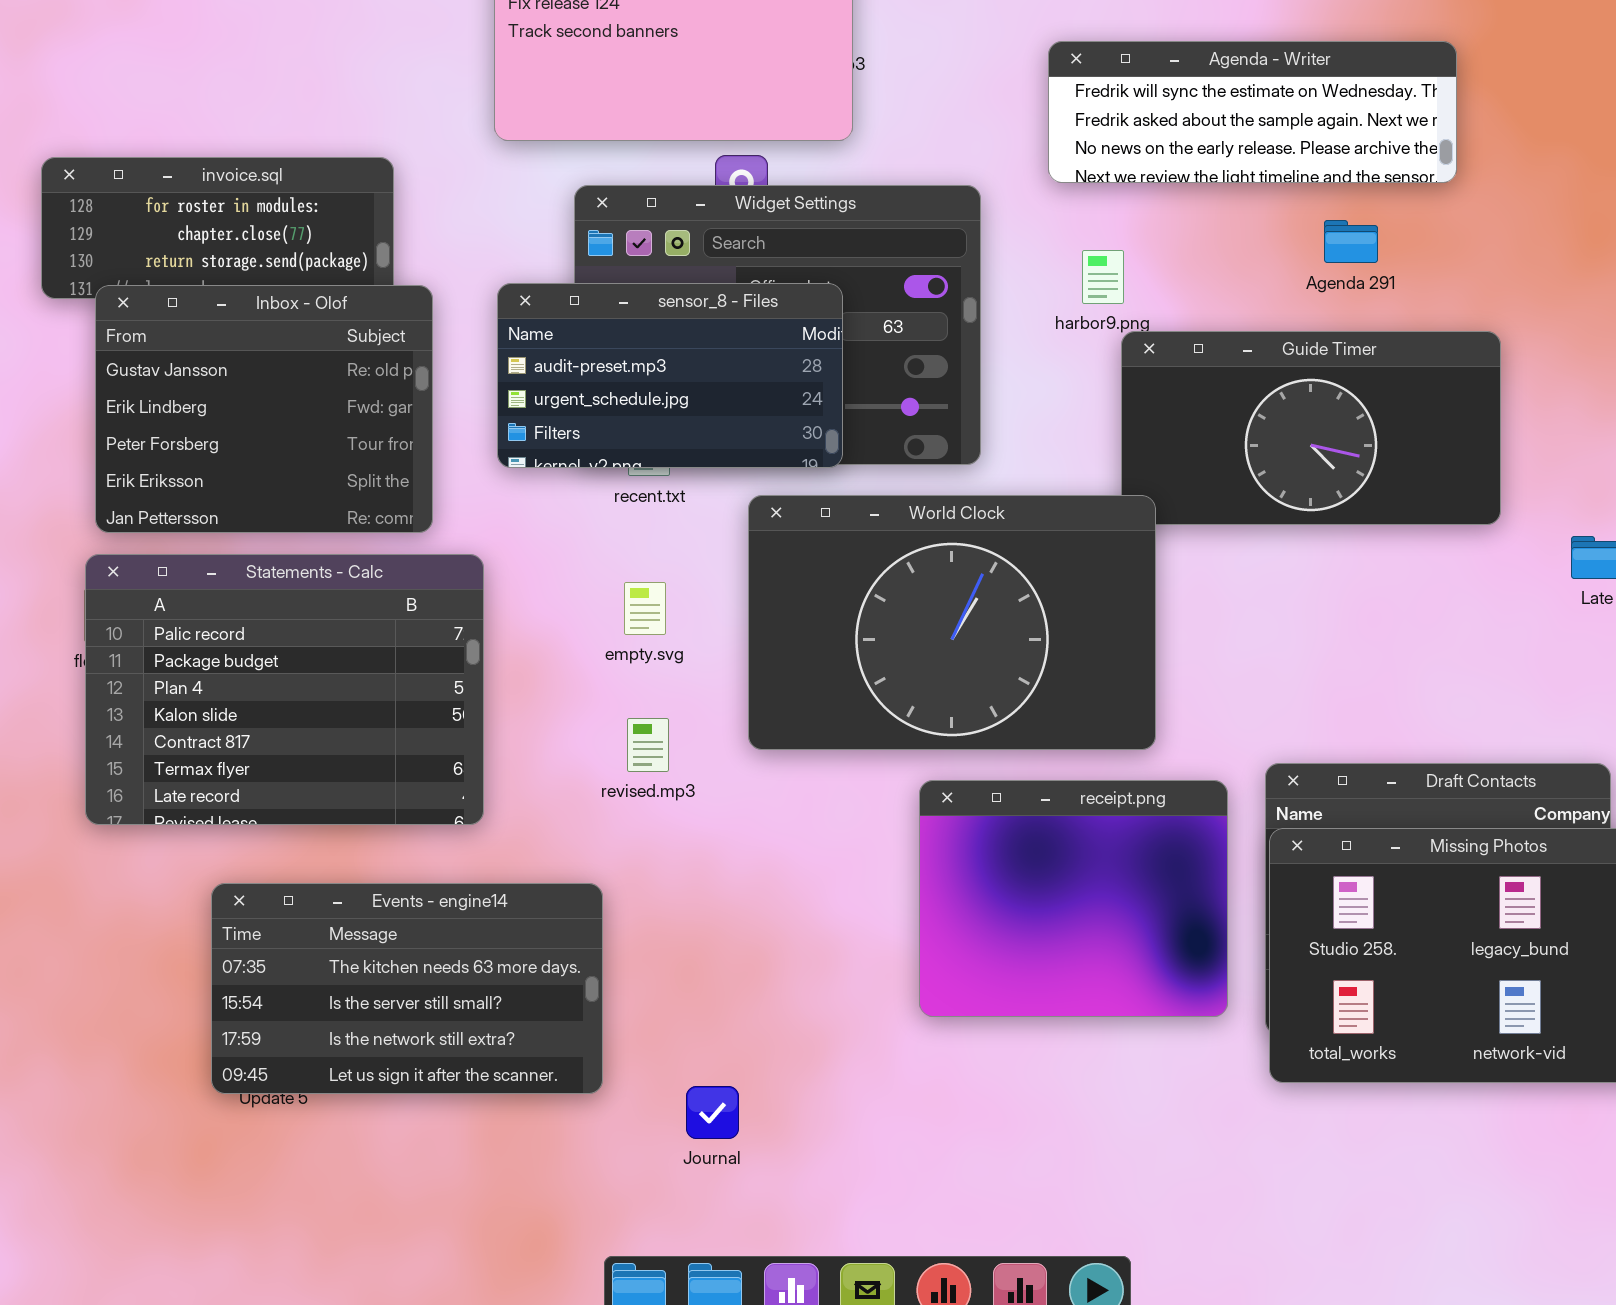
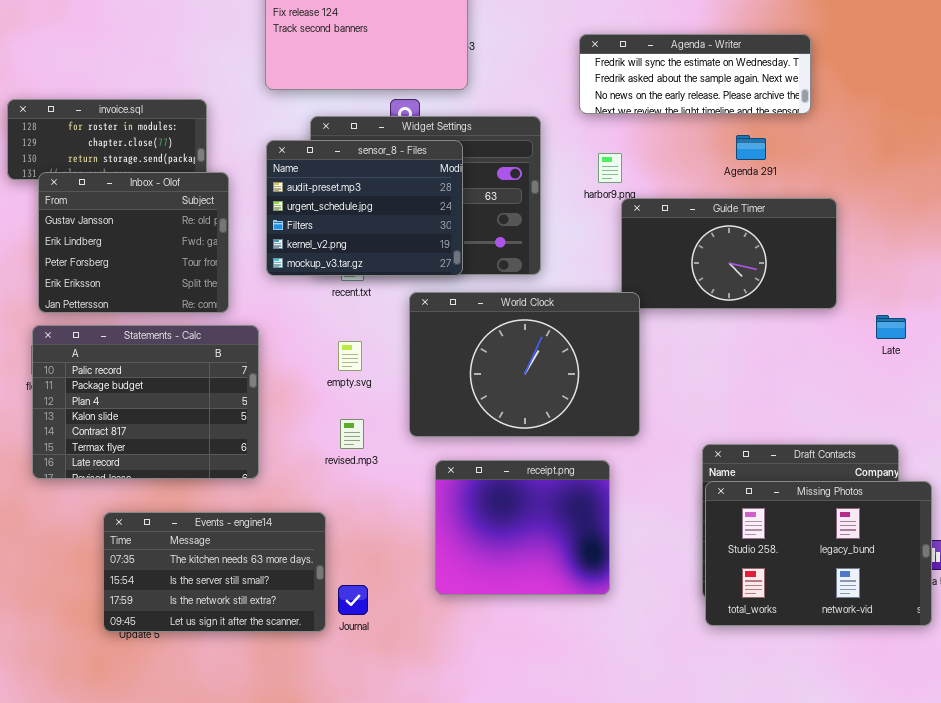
sensor_8 - Files: [497,283,843,468] -> [266,140,463,276], resized
receipt.png: [919,780,1228,1017] -> [435,460,610,595], moved
Journal: [686,1086,739,1139] -> [338,585,368,615], moved

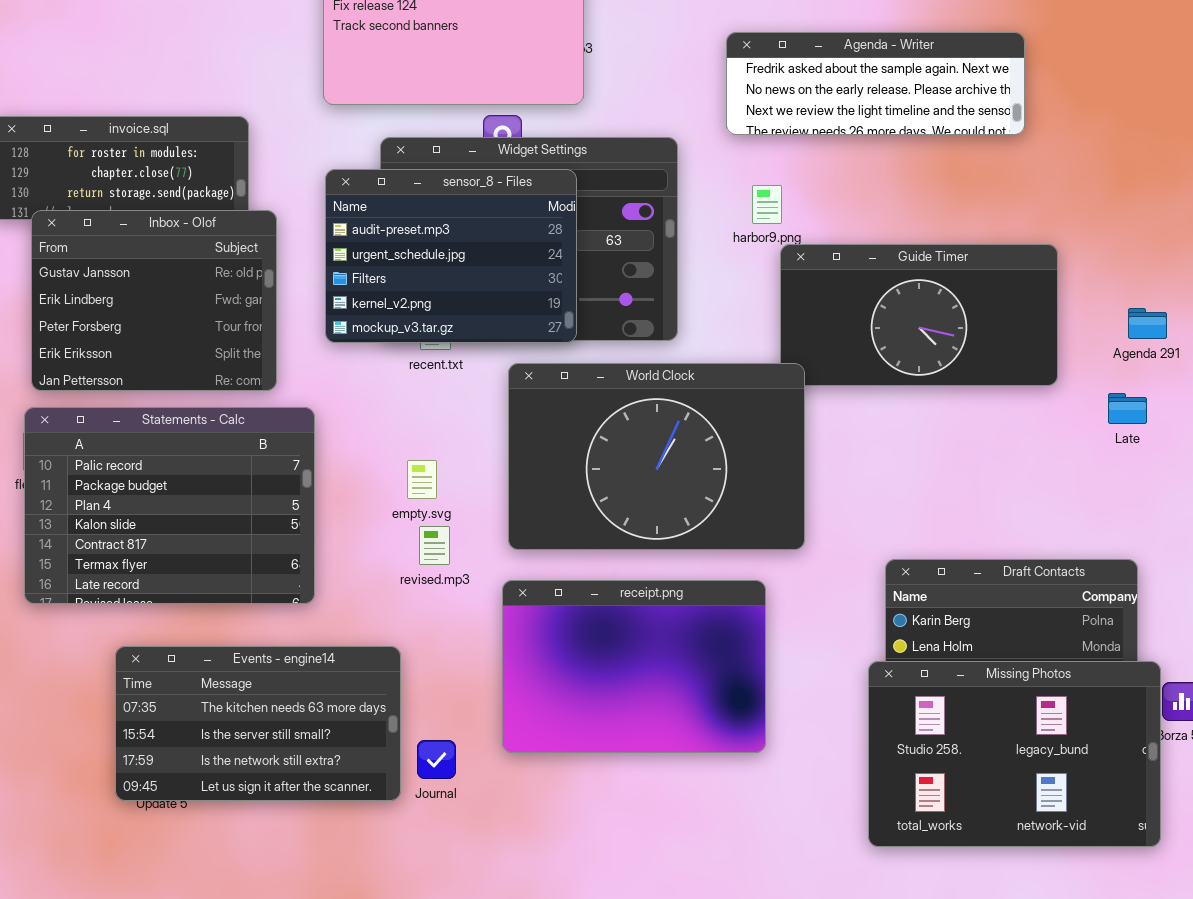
Agenda - Writer: [579,34,811,114] -> [726,32,1025,135], scrolled down 1 row
Agenda 291: [736,135,766,160] -> [1128,308,1167,339], moved
empty.svg: [338,341,362,371] -> [407,460,437,499], moved
receipt.png: [435,460,610,595] -> [502,580,766,753], resized
Missing Photos: [705,481,932,626] -> [868,661,1161,847], moved

